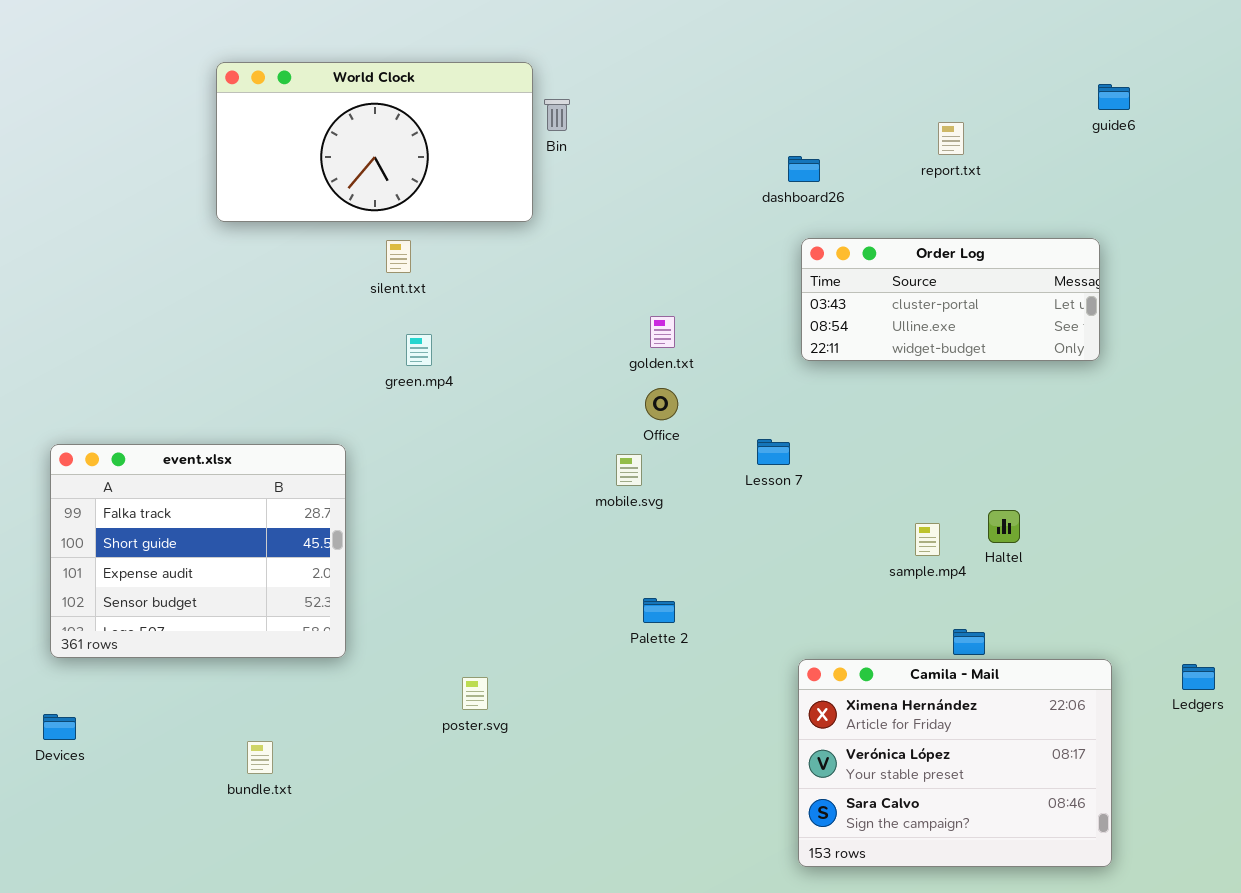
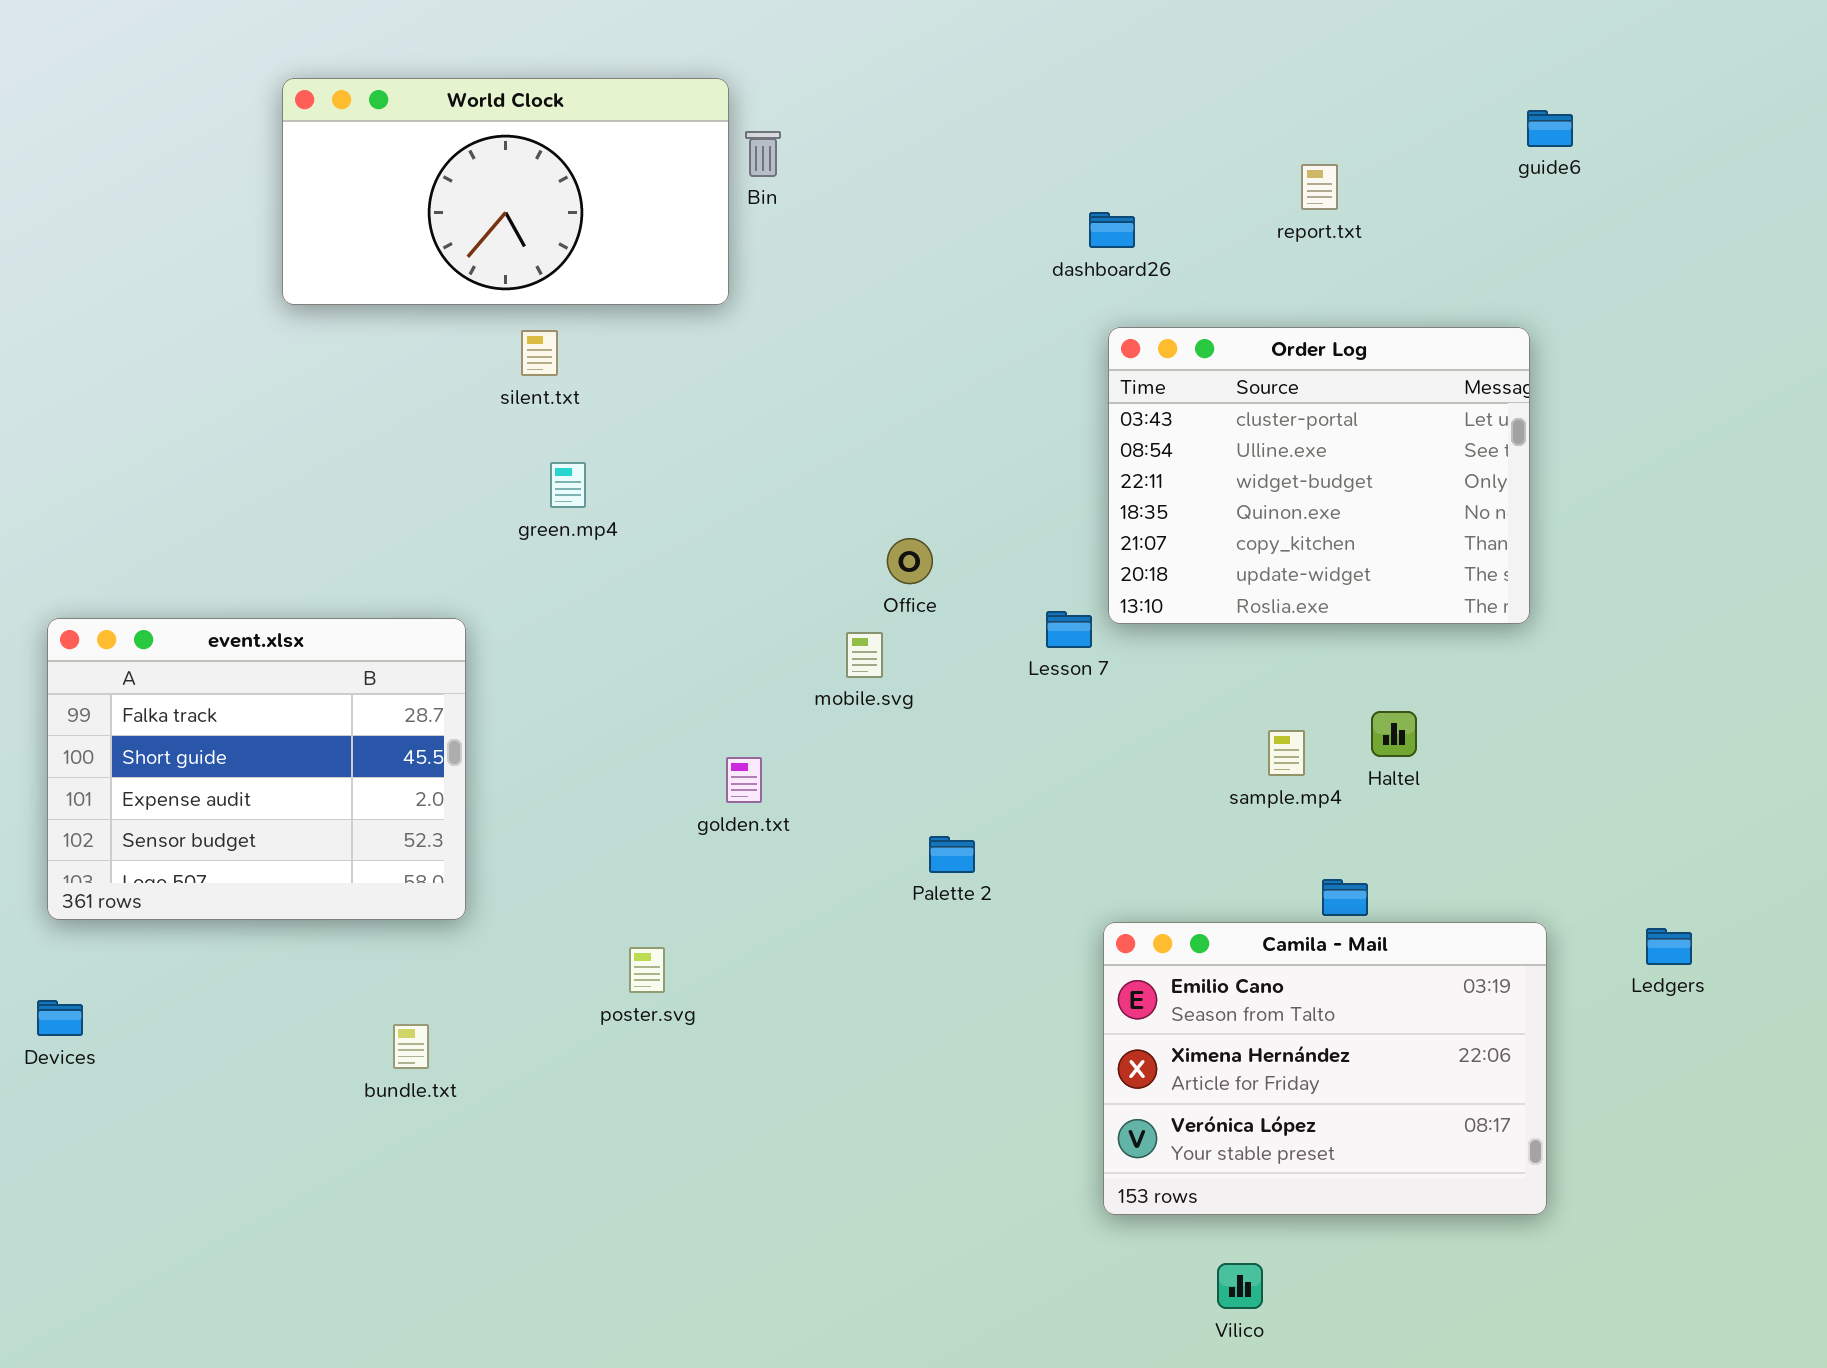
Order Log: [801,238,1100,361] -> [1108,327,1530,624], resized
golden.txt: [650,316,675,348] -> [726,757,762,803], moved
Palette 2: [643,598,675,623] -> [929,836,975,873], moved
Camila - Mail: [798,659,1112,867] -> [1103,922,1547,1215], scrolled up 1 row
bundle.txt: [247,741,273,774] -> [393,1024,429,1069], moved

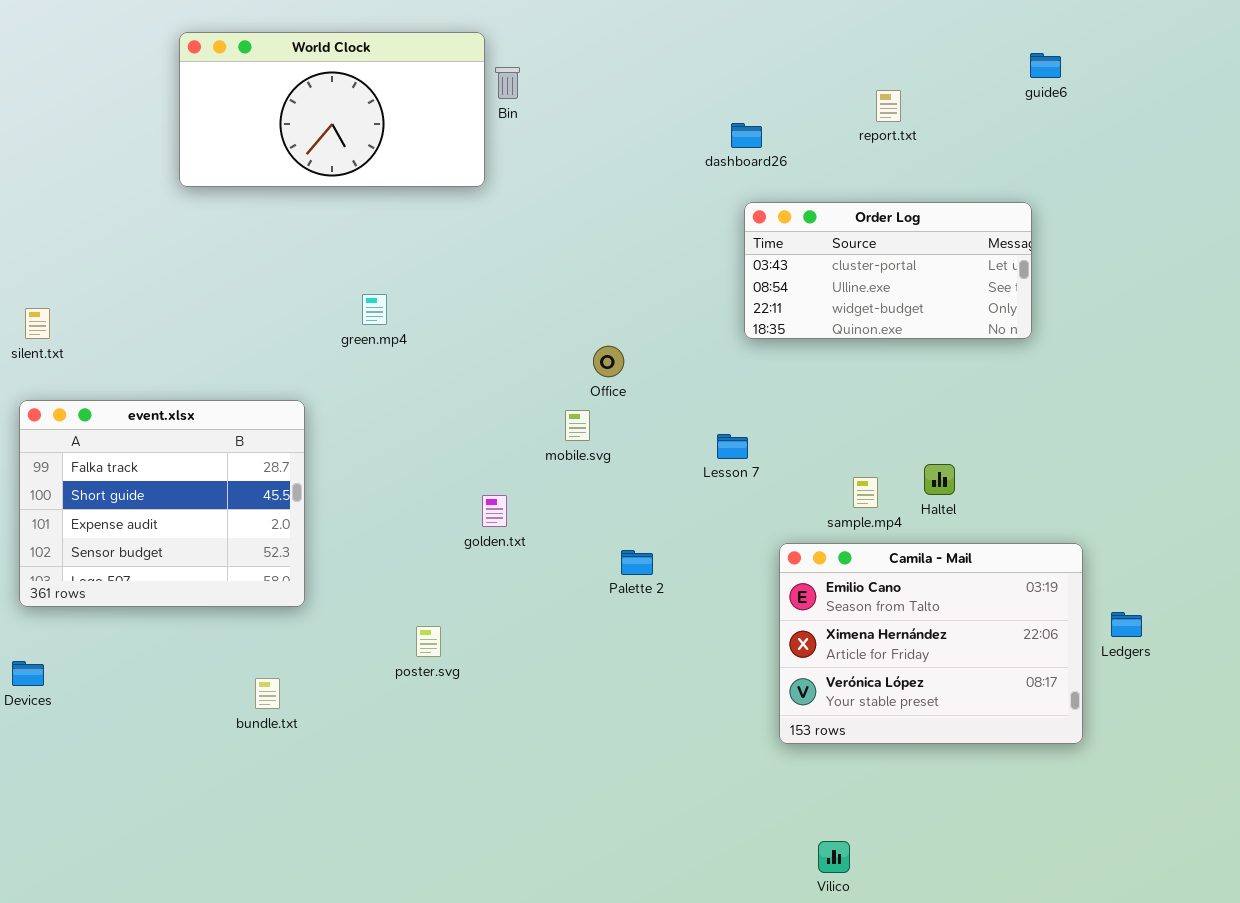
Order Log: [1108,327,1530,624] -> [744,202,1032,339], resized
silent.txt: [521,330,558,376] -> [25,308,50,339], moved
Lesson 7: [1046,611,1092,648] -> [717,434,748,459], moved
Camila - Mail: [1103,922,1547,1215] -> [779,543,1083,744], moved

